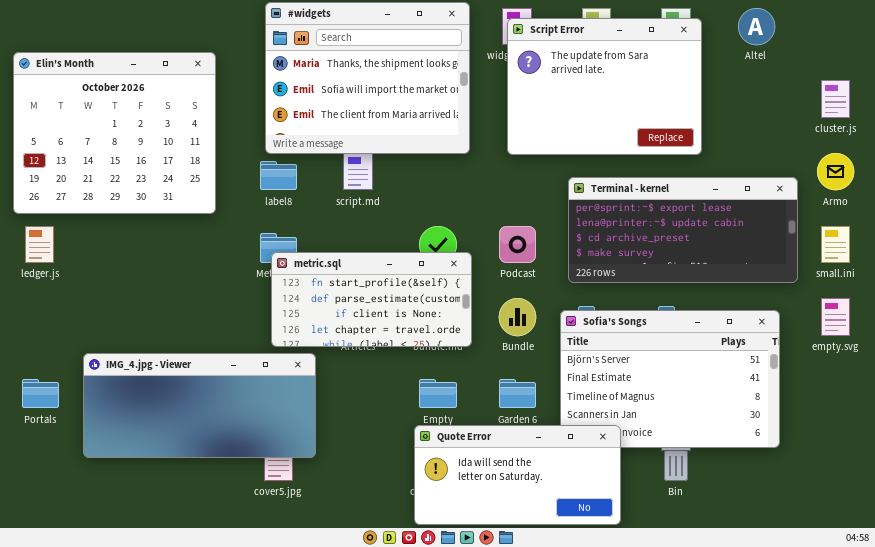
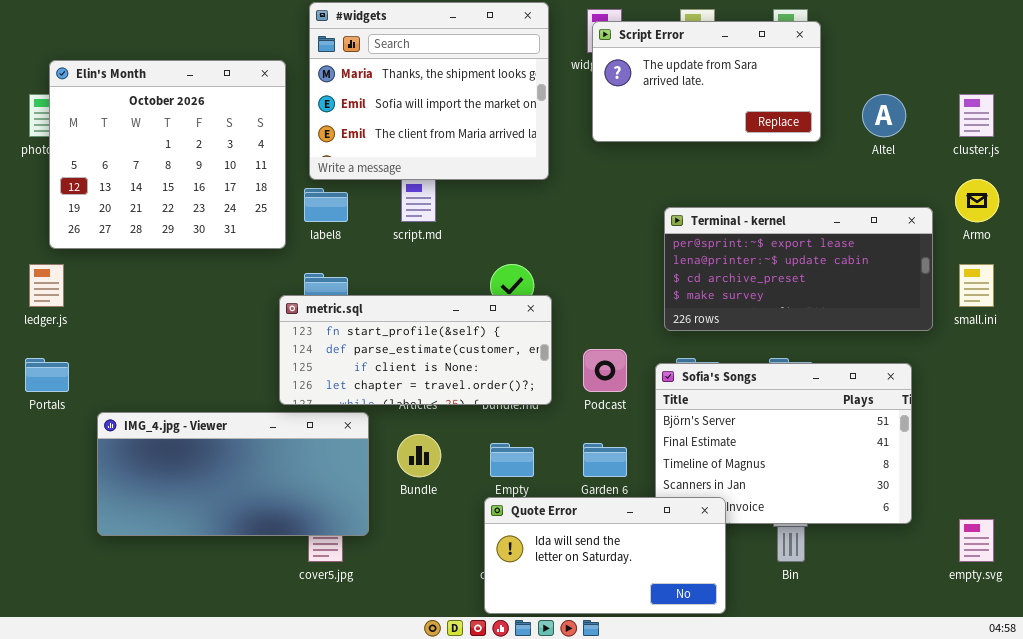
Altel: [738,8,775,45] -> [862,94,906,137], moved
Script Error: [507,18,702,155] -> [592,21,821,142], resized
Elin's Month: [13,52,216,214] -> [49,60,286,249], moved
Podcast: [499,226,536,263] -> [583,349,627,392], moved
metric.sql: [271,252,472,347] -> [279,295,552,405], resized
Bundle: [499,298,536,336] -> [397,434,441,477], moved
empty.svg: [821,298,850,336] -> [959,519,994,562], moved
Portals: [22,379,59,408] -> [25,358,69,392], moved

